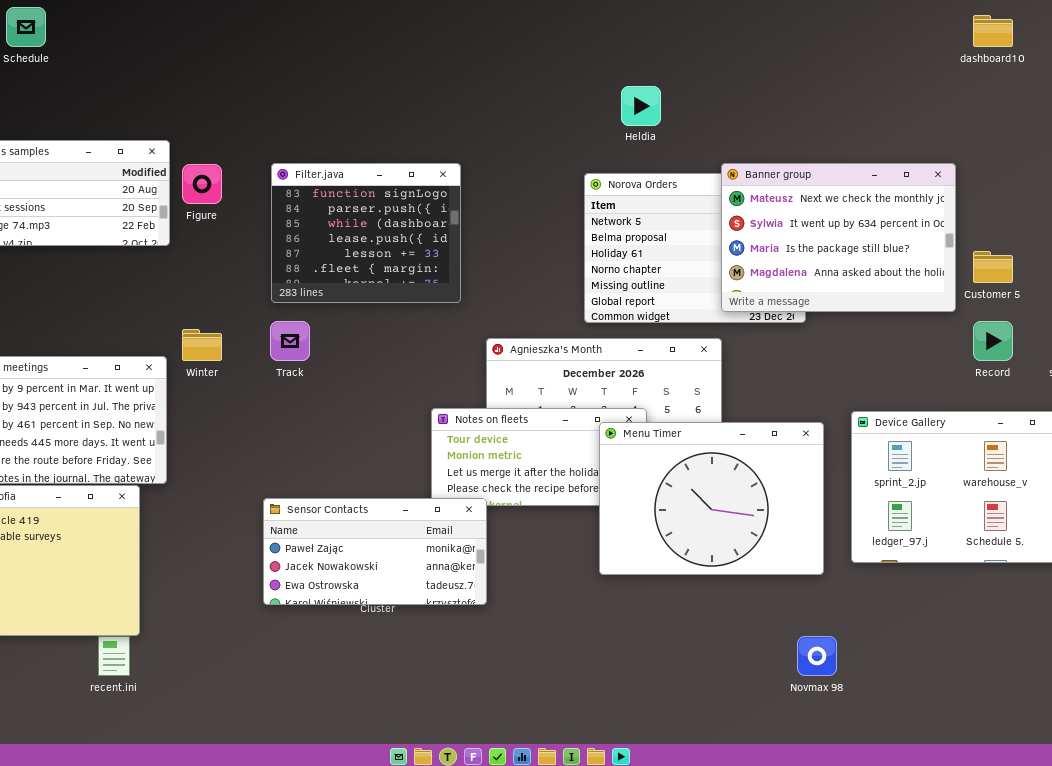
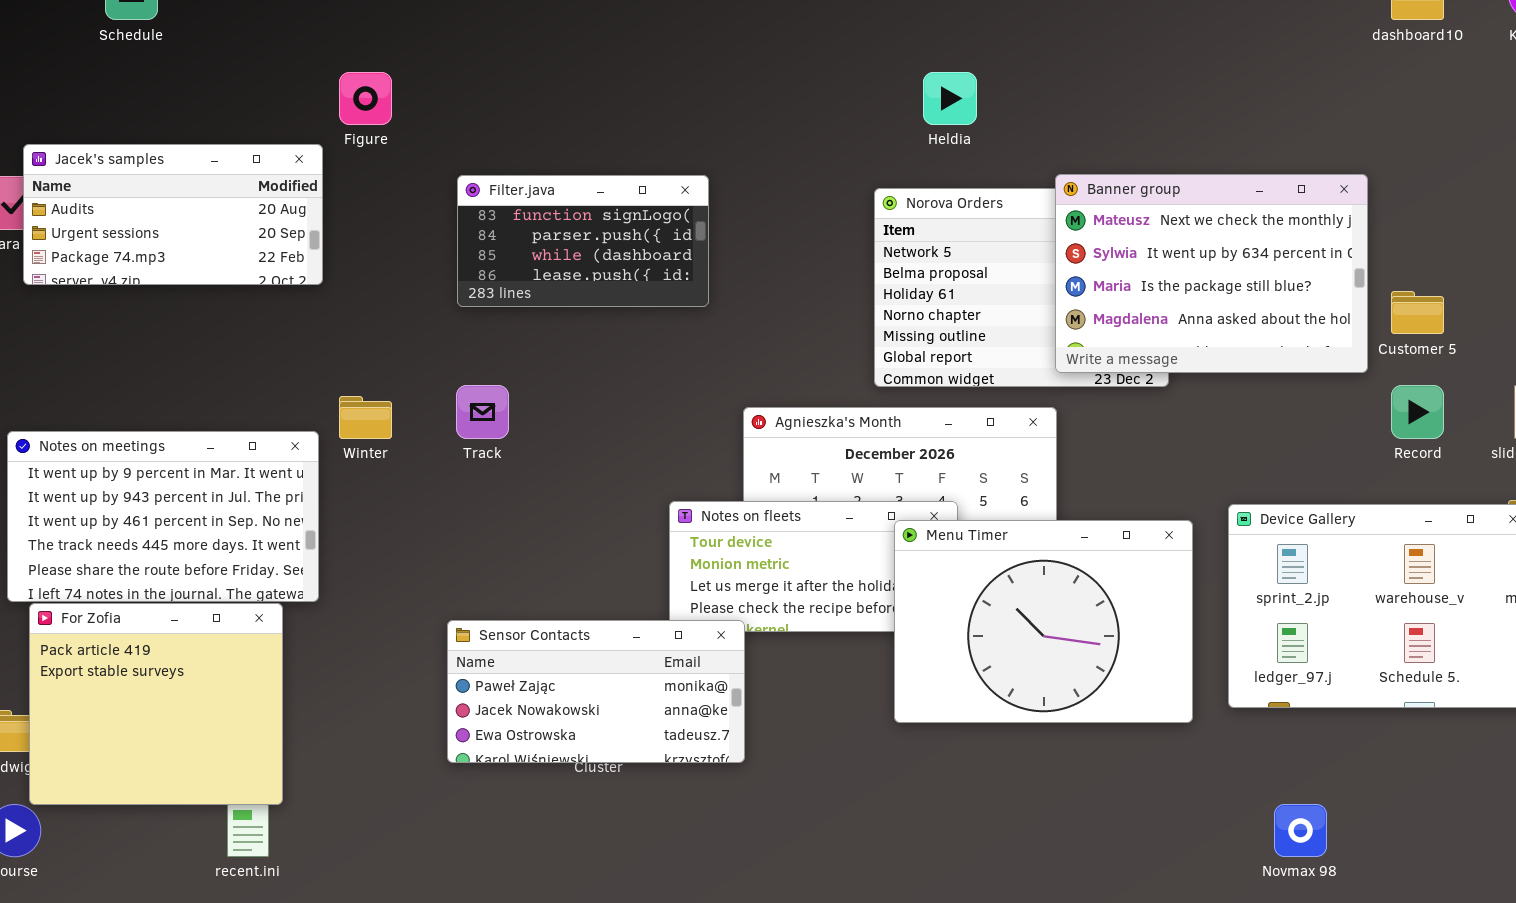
Filter.java: [271,163,461,303] -> [457,175,709,307], resized
Figure: [182,164,222,204] -> [339,72,392,125], moved
Novmax 98: [797,636,837,676] -> [1274,804,1327,857], moved

